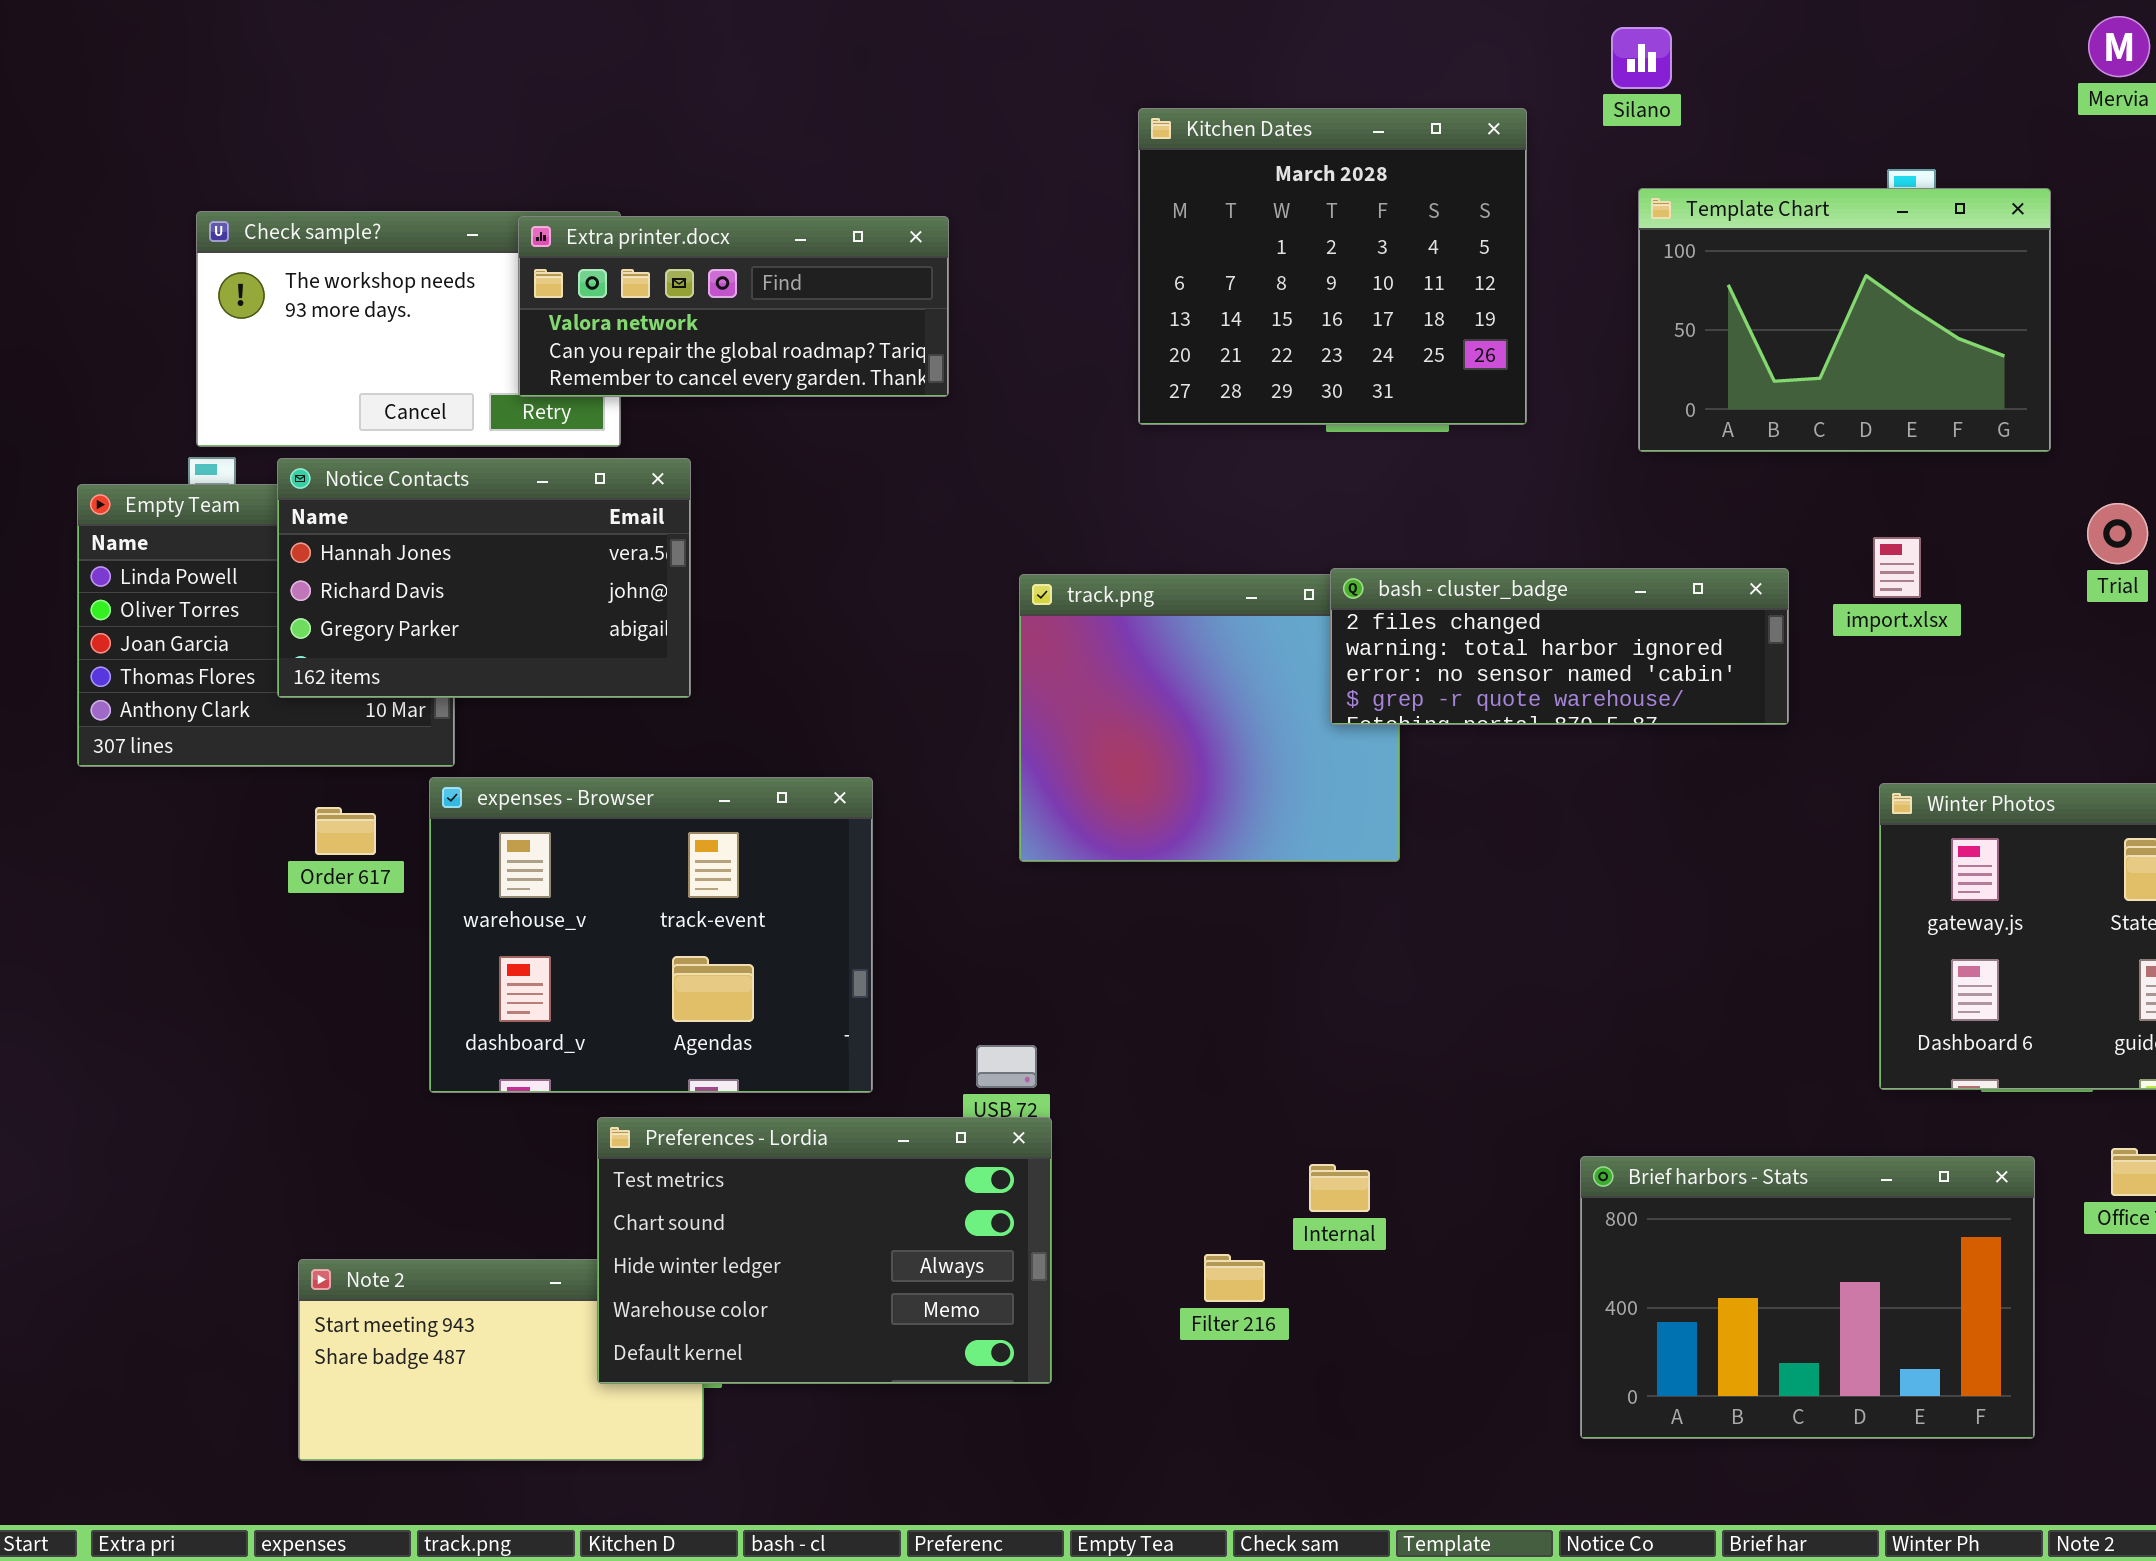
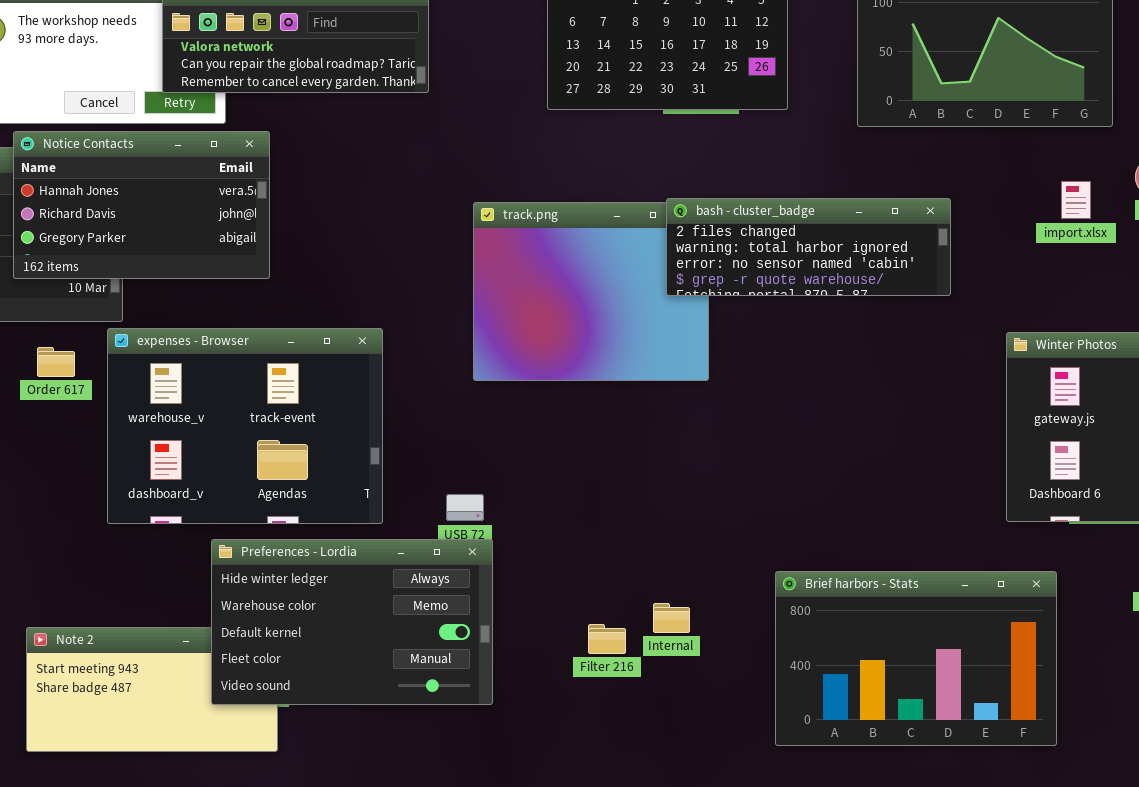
import.xlsx: [1873,537,1921,598] -> [1061,181,1091,219], moved
Preferences - Lordia: [597,1117,1052,1384] -> [211,539,493,705], scrolled down 2 rows
Brief harbors - Stats: [1580,1156,2035,1439] -> [775,571,1057,746], moved
Internal: [1309,1164,1370,1212] -> [653,603,690,633], moved

